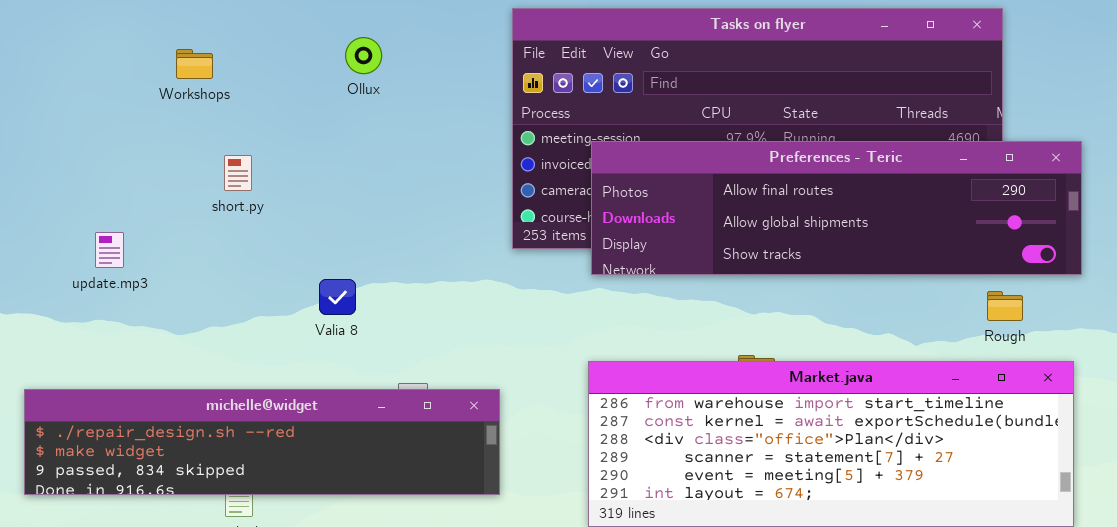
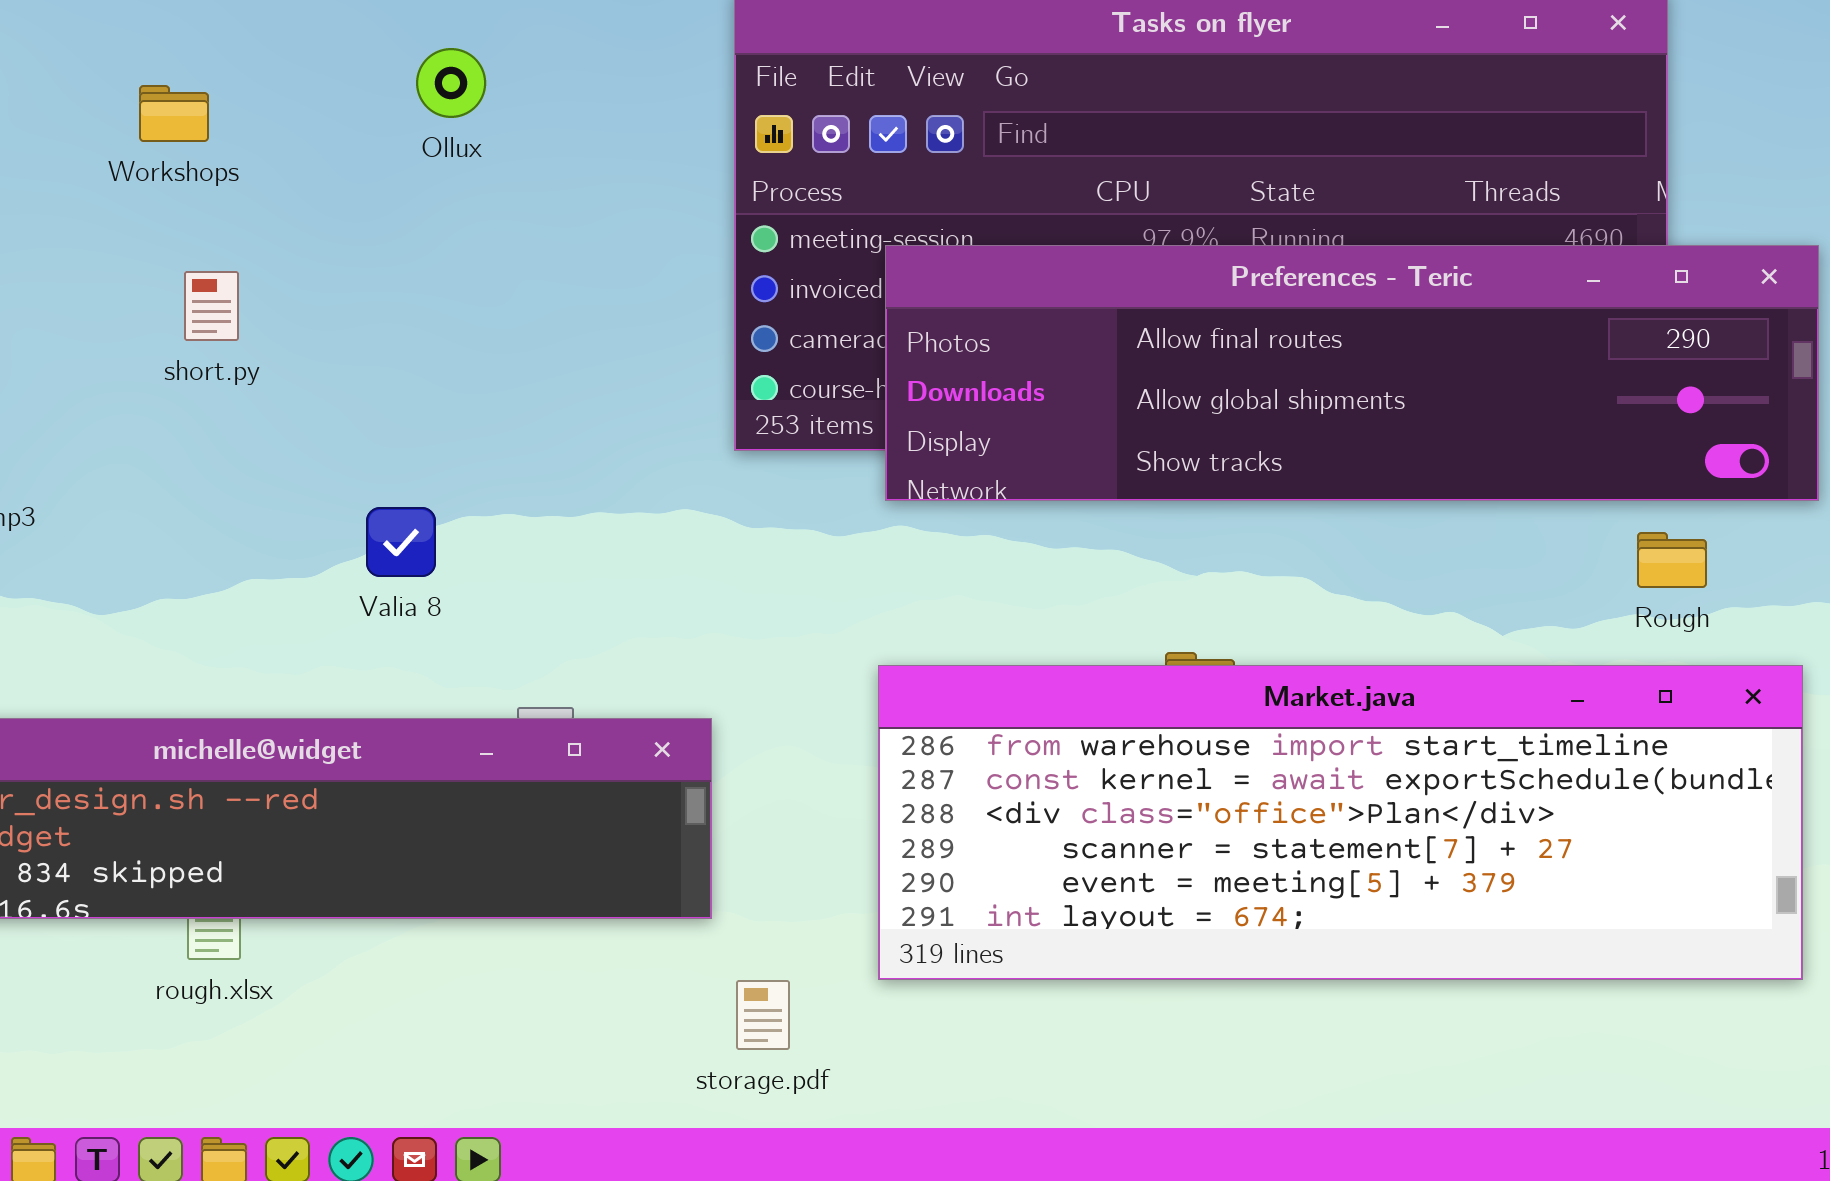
Workshops: [176,49,213,79] -> [139,85,209,142], moved

